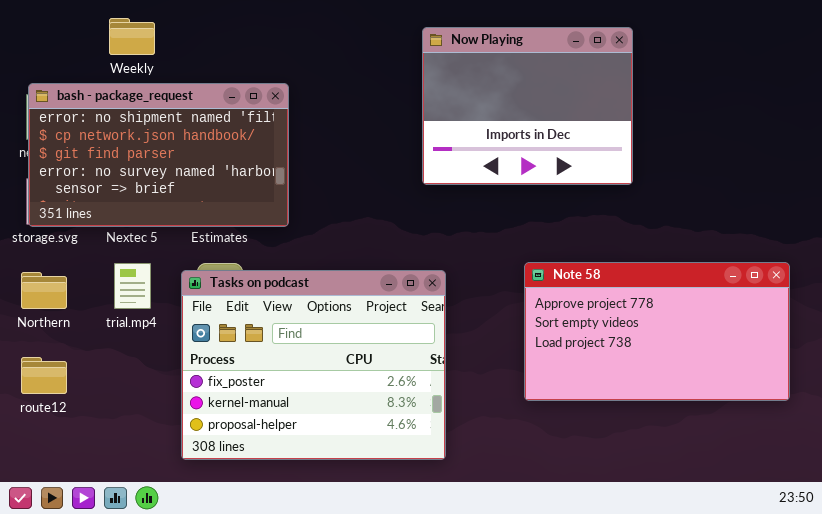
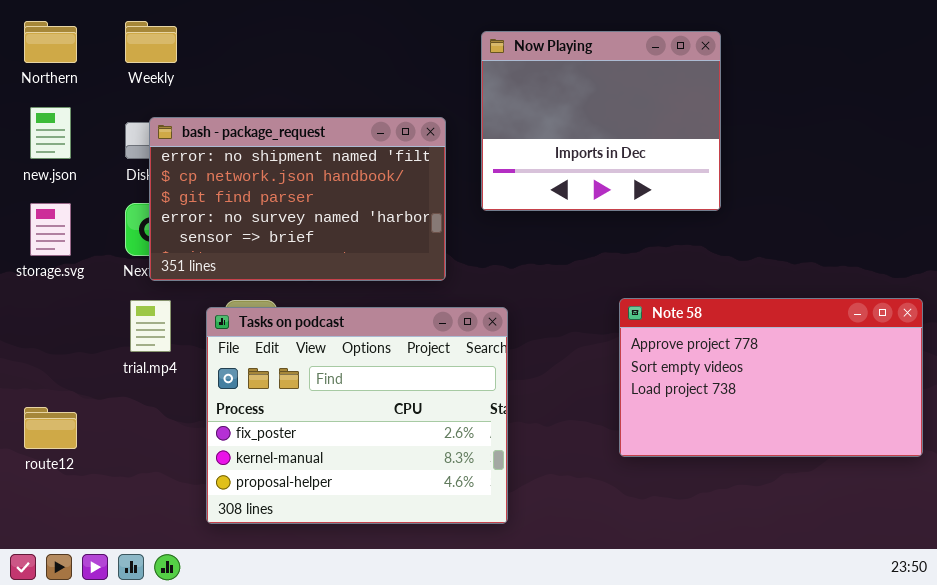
bash - package_request: [28,83,289,227] -> [149,117,446,281], moved
Note 58: [524,262,790,401] -> [619,298,923,457], moved
Northern: [21,272,67,309] -> [24,21,77,63], moved

